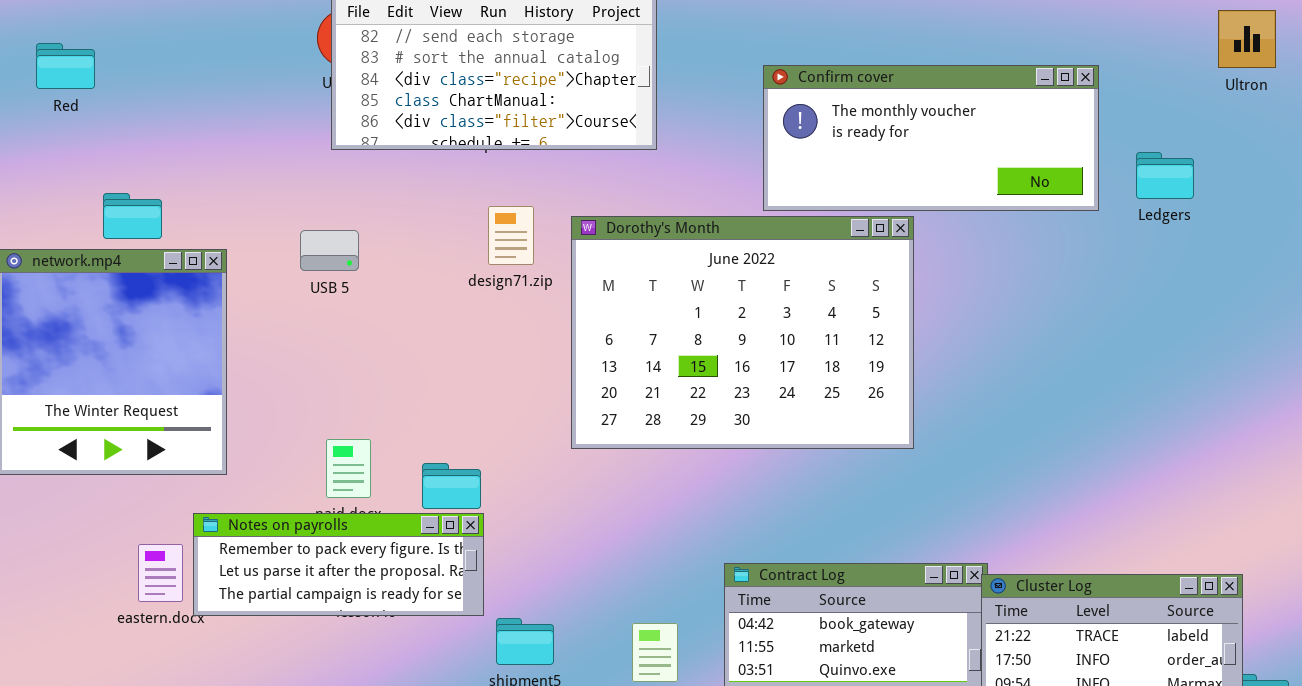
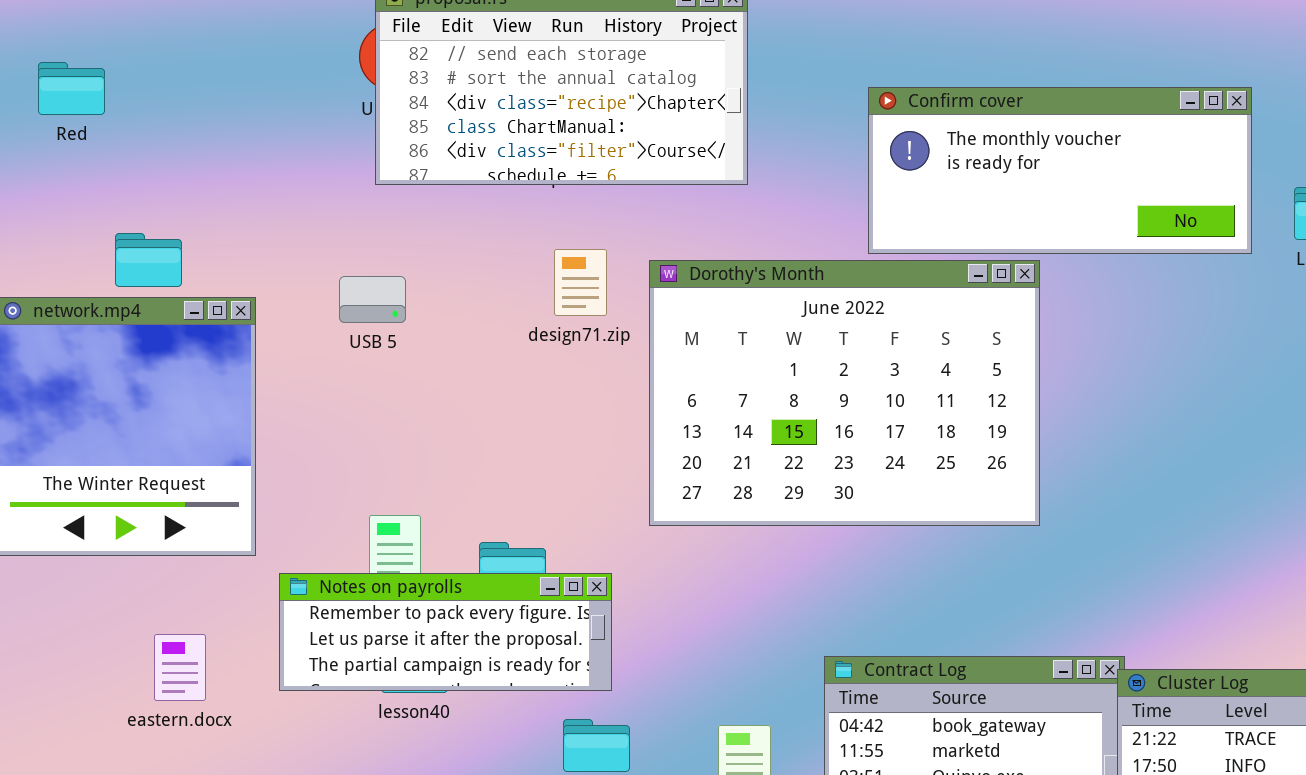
Notes on payrolls: [193,513,484,616] -> [279,573,612,691], moved

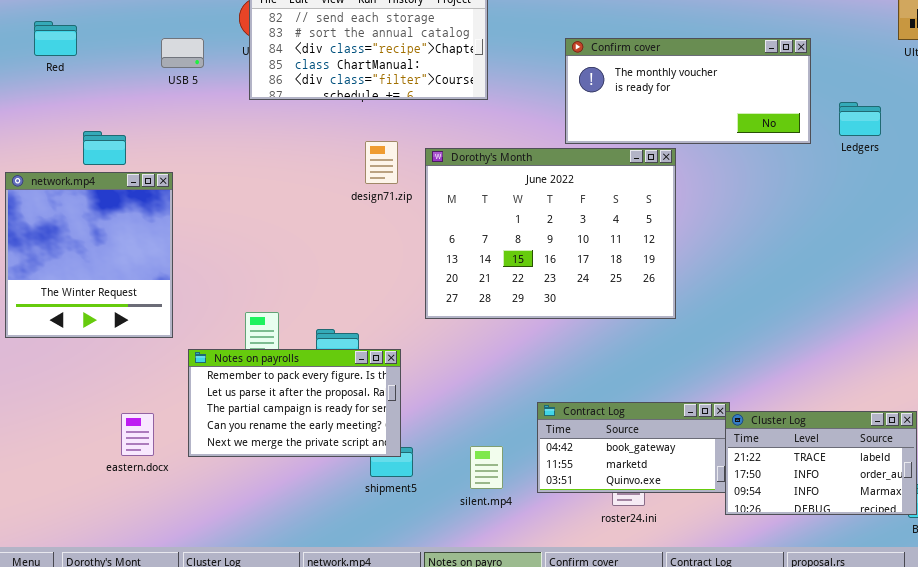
USB 5: [339,276,406,323] -> [161,38,204,68], moved
Notes on payrolls: [279,573,612,691] -> [188,349,401,457], resized
eastern.docx: [154,634,206,701] -> [121,413,154,456], moved

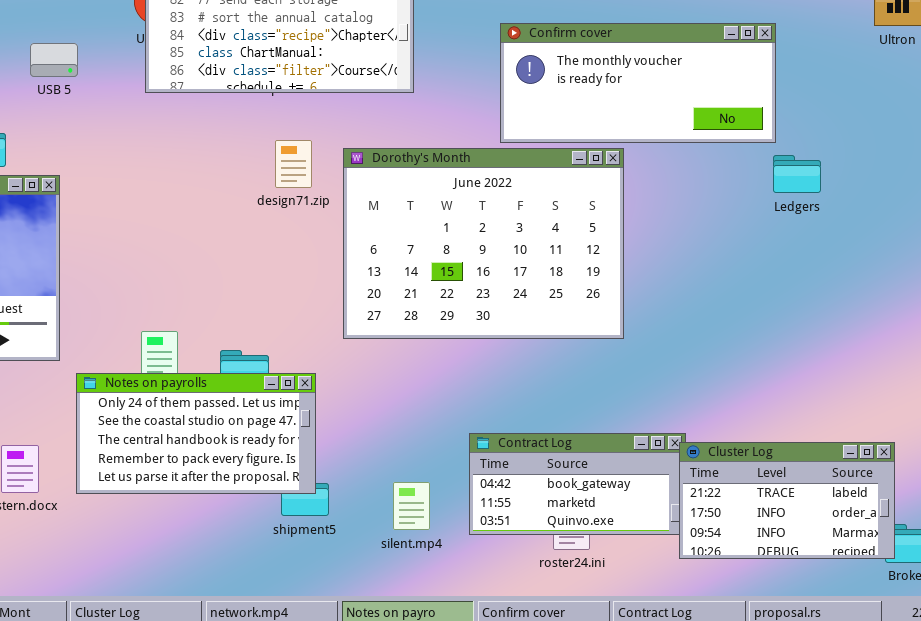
USB 5: [161,38,204,68] -> [30,43,78,77], moved
Ledgers: [839,102,881,136] -> [773,155,821,193], moved
Notes on payrolls: [188,349,401,457] -> [76,373,316,494], scrolled up 3 rows

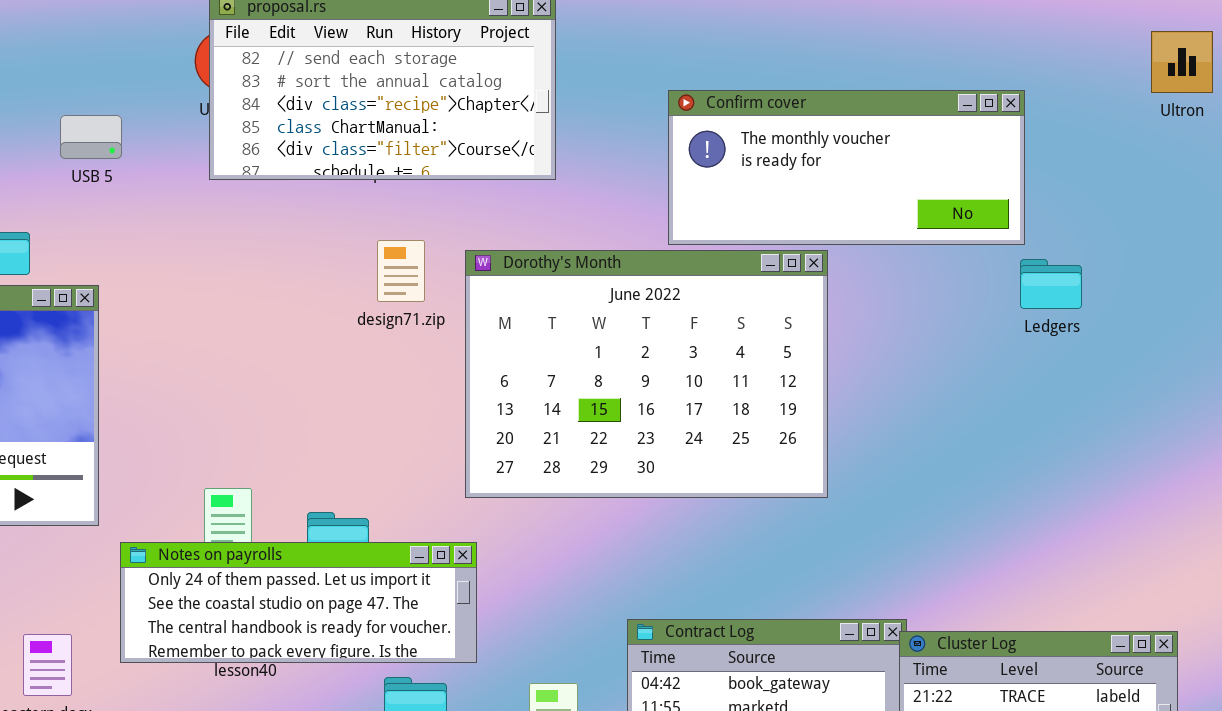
Notes on payrolls: [76,373,316,494] -> [120,542,477,663], resized

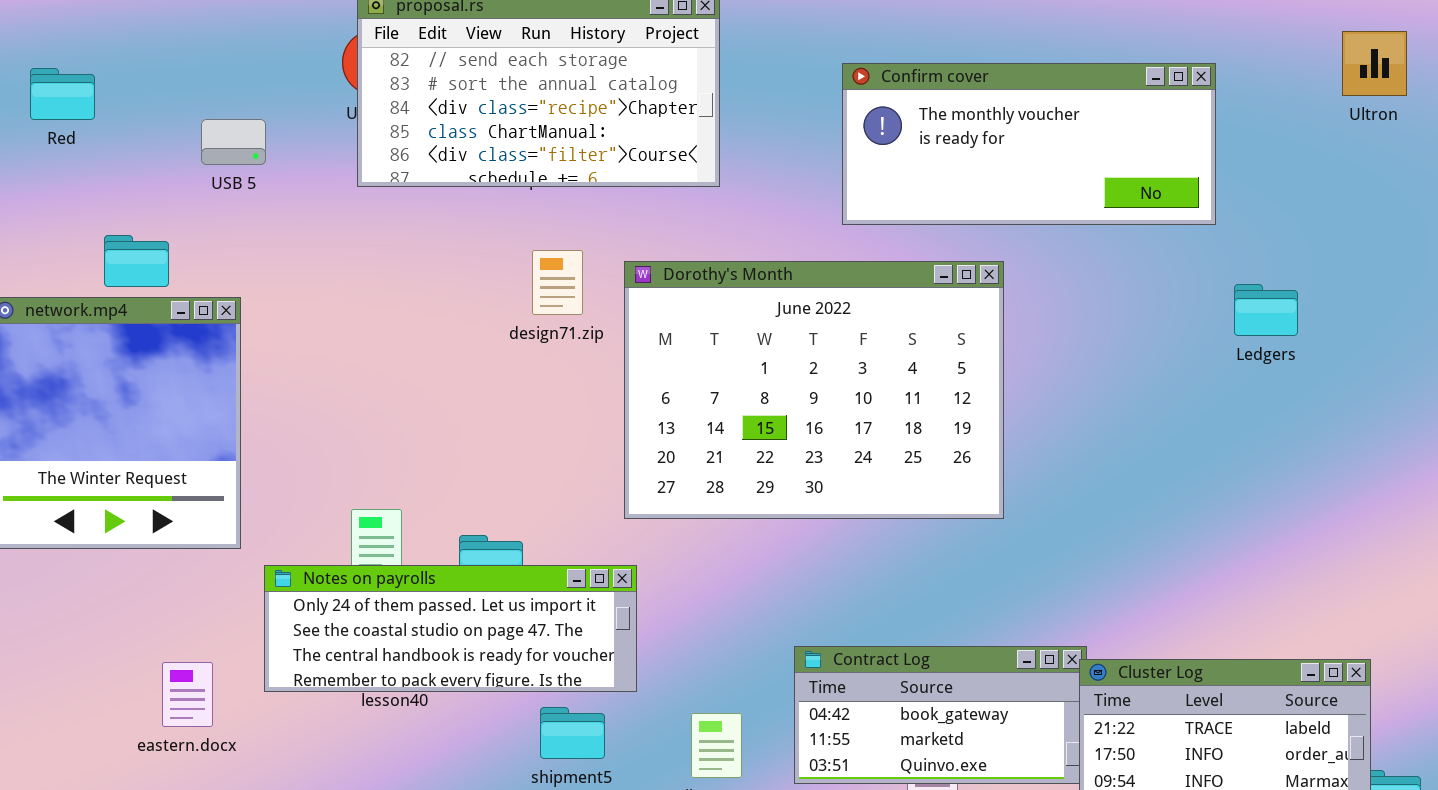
Confirm cover: [668,90,1025,245] -> [842,63,1216,225], moved
Ledgers: [1020,259,1082,309] -> [1234,284,1298,336], moved

